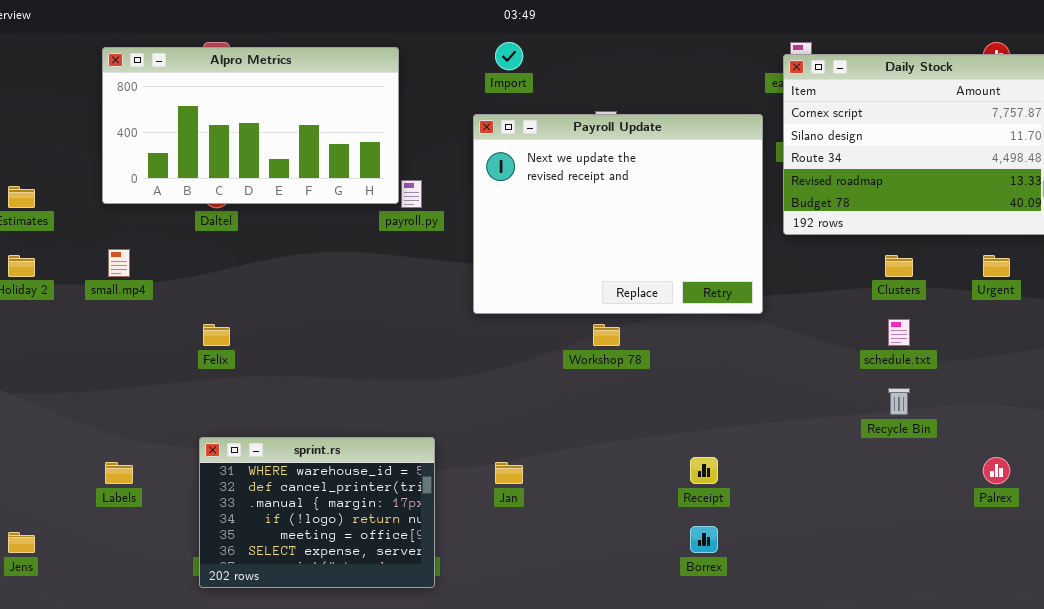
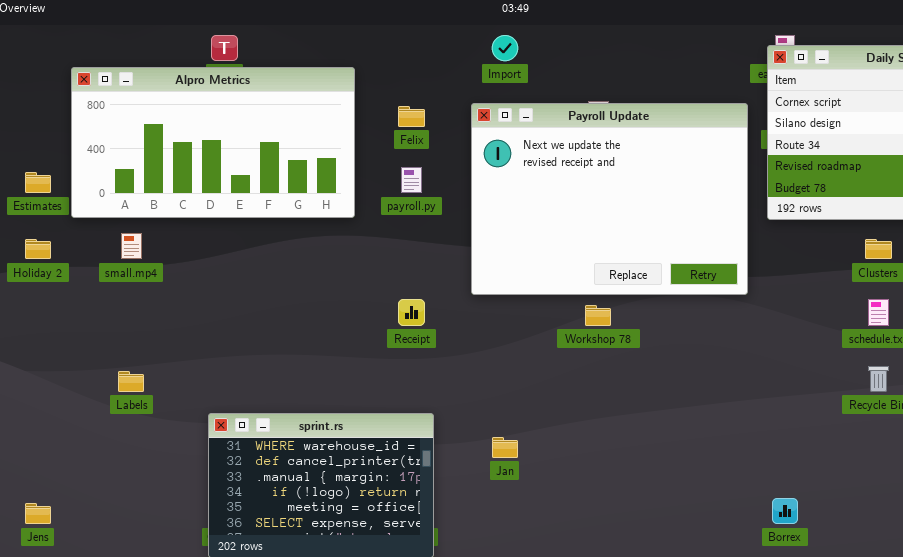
Alpro Metrics: [102,47,399,204] -> [71,67,355,218], moved
Felix: [203,324,230,346] -> [398,106,425,127], moved
Receipt: [690,457,718,484] -> [398,299,425,326], moved
Labels: [105,462,133,484] -> [118,371,144,392], moved
Borrex: [690,526,718,553] -> [772,498,798,524], moved

